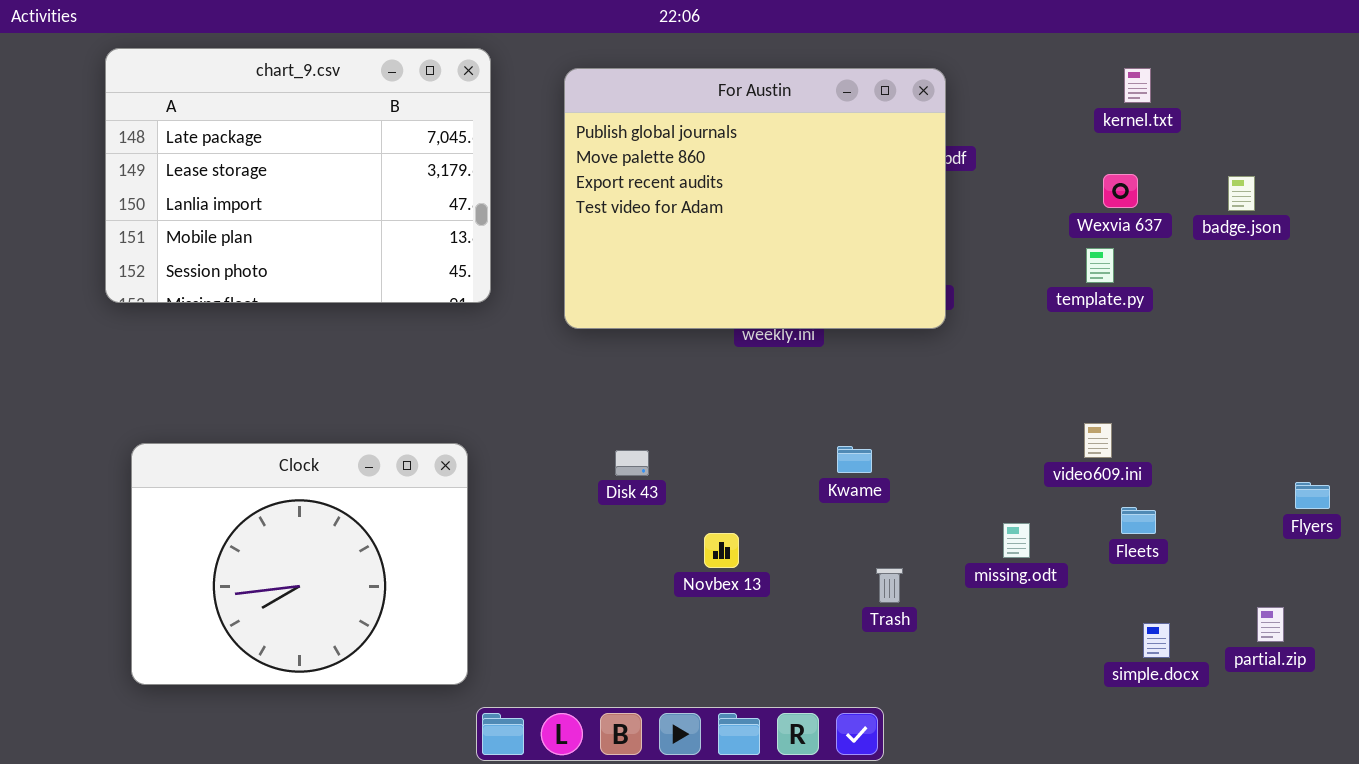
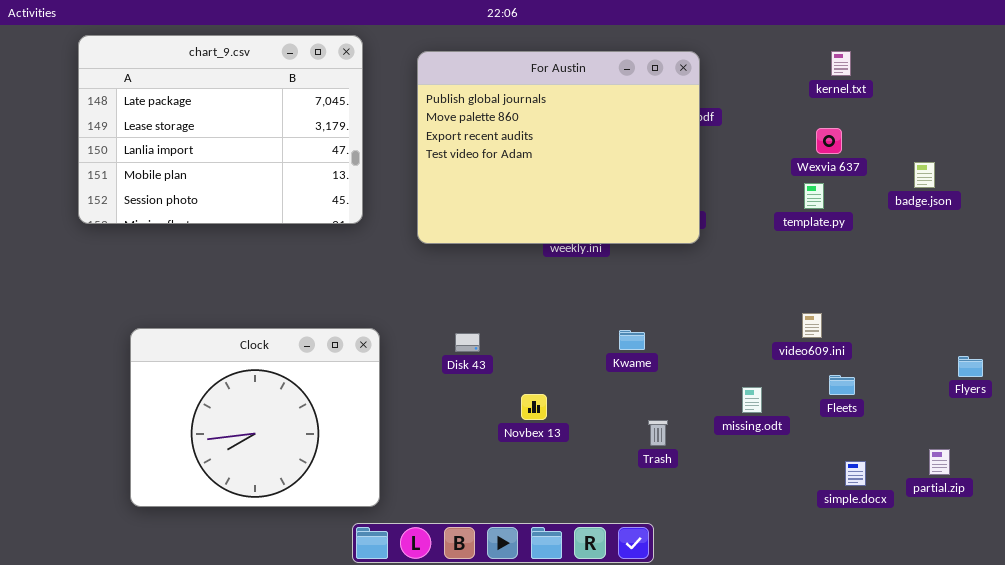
badge.json: [1228,176,1255,211] -> [914,162,935,188], moved
Clock: [131,443,468,685] -> [130,328,380,507], moved

